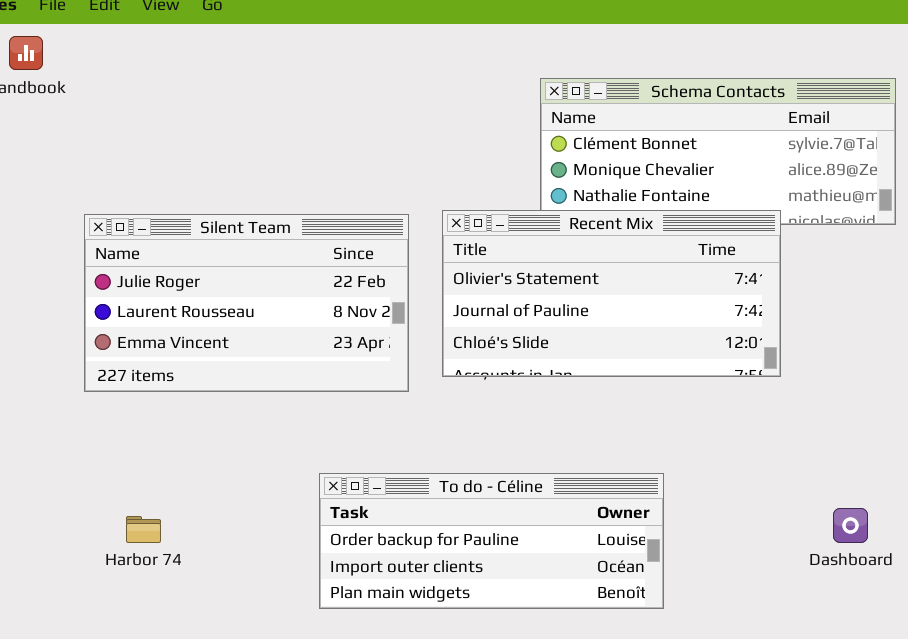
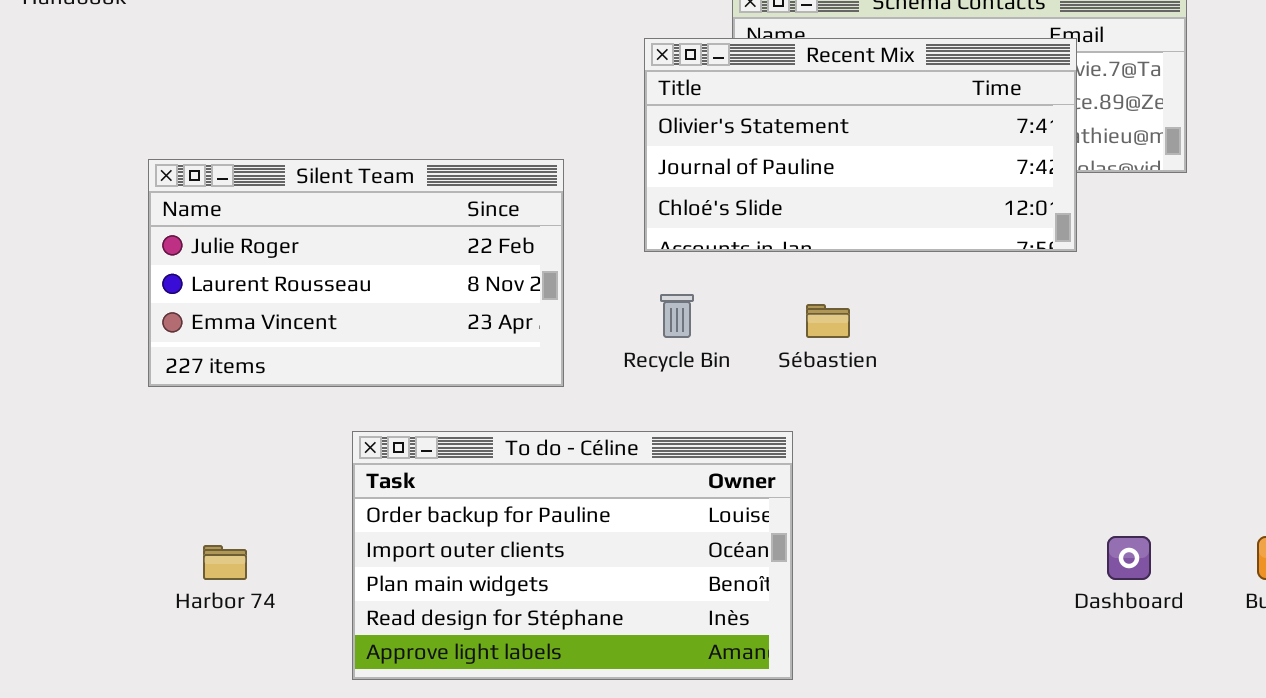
Recent Mix: [442,210,781,377] -> [644,38,1077,252], moved
To do - Céline: [319,473,664,609] -> [352,431,793,680], moved, resized

